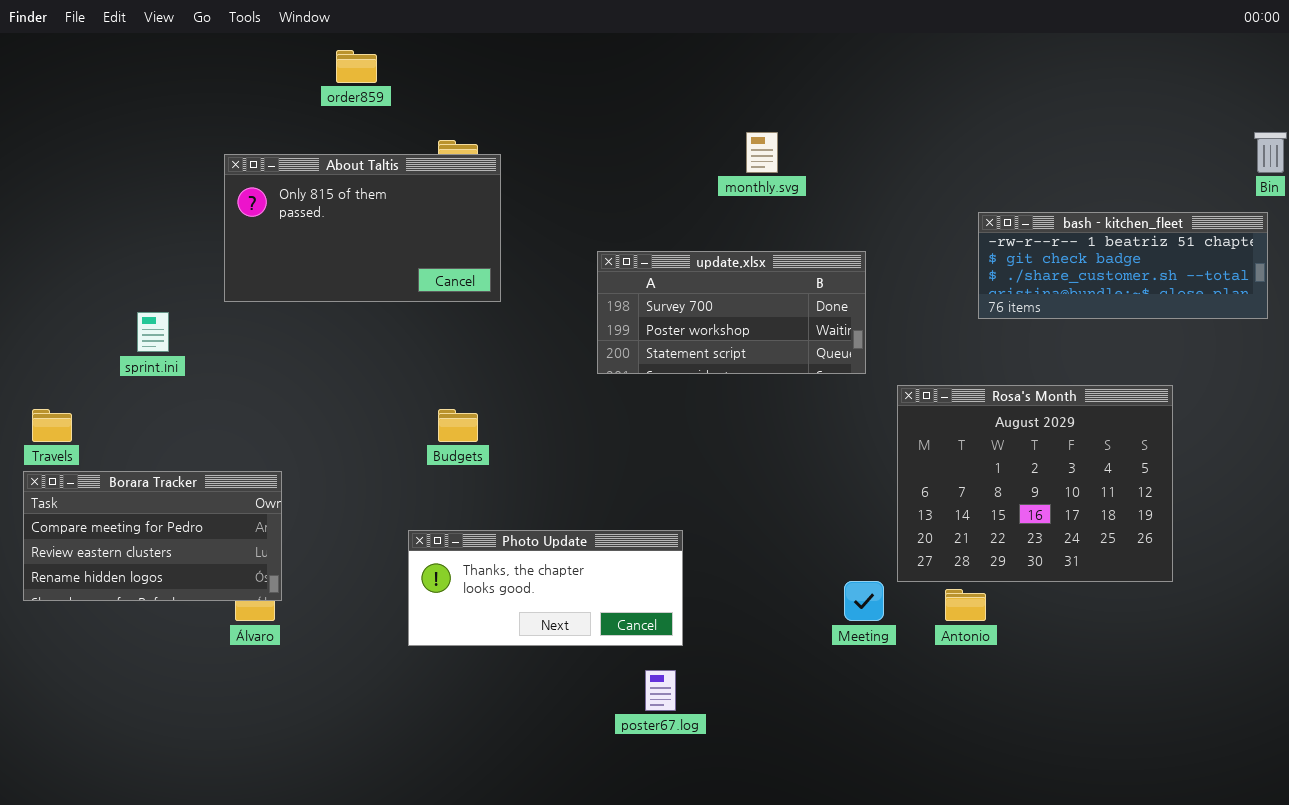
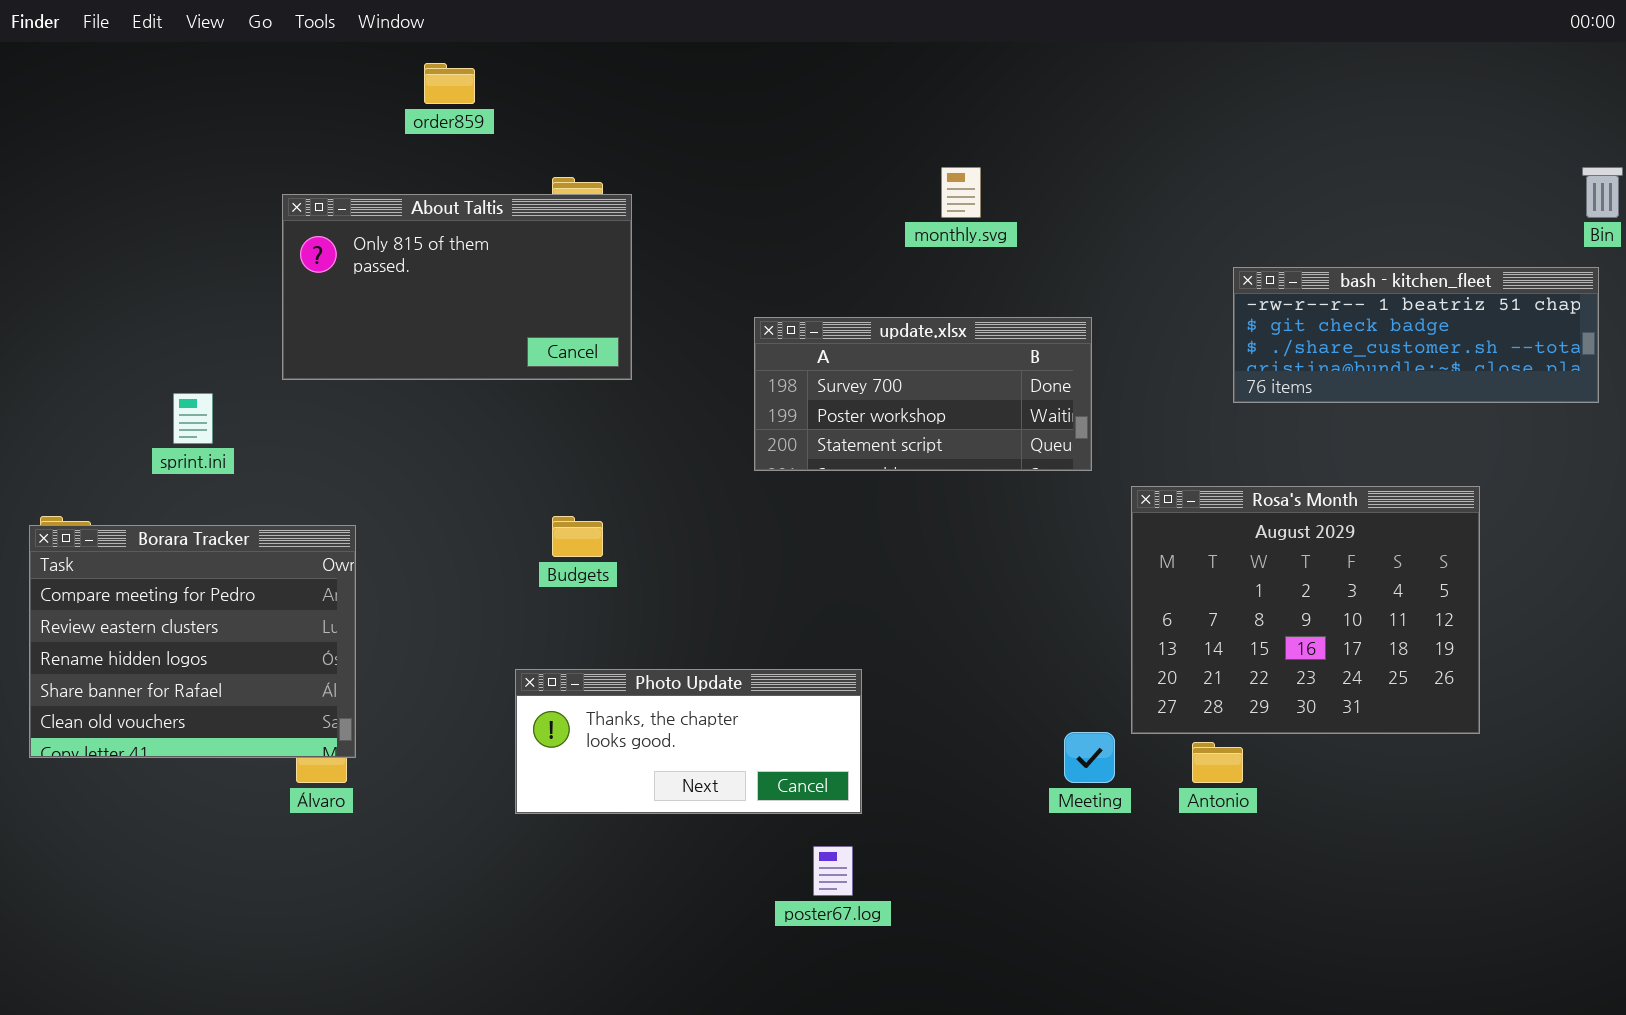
Borara Tracker: [23,471,282,601] -> [29,525,356,758], resized

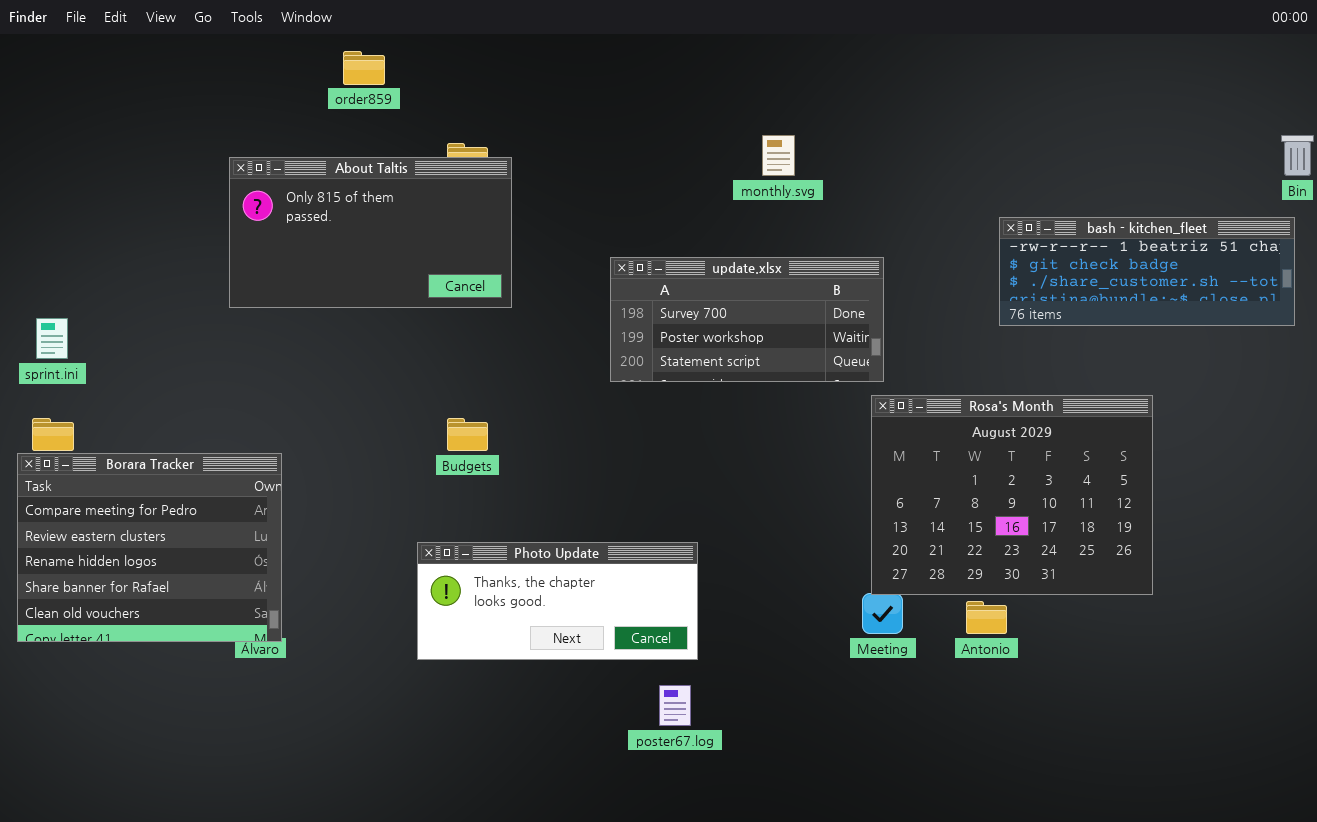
sprint.ini: [173,393,213,444] -> [36,318,68,359], moved
Rosa's Month: [1131,486,1480,734] -> [871,395,1153,595], moved
Borara Tracker: [29,525,356,758] -> [17,453,282,642], moved

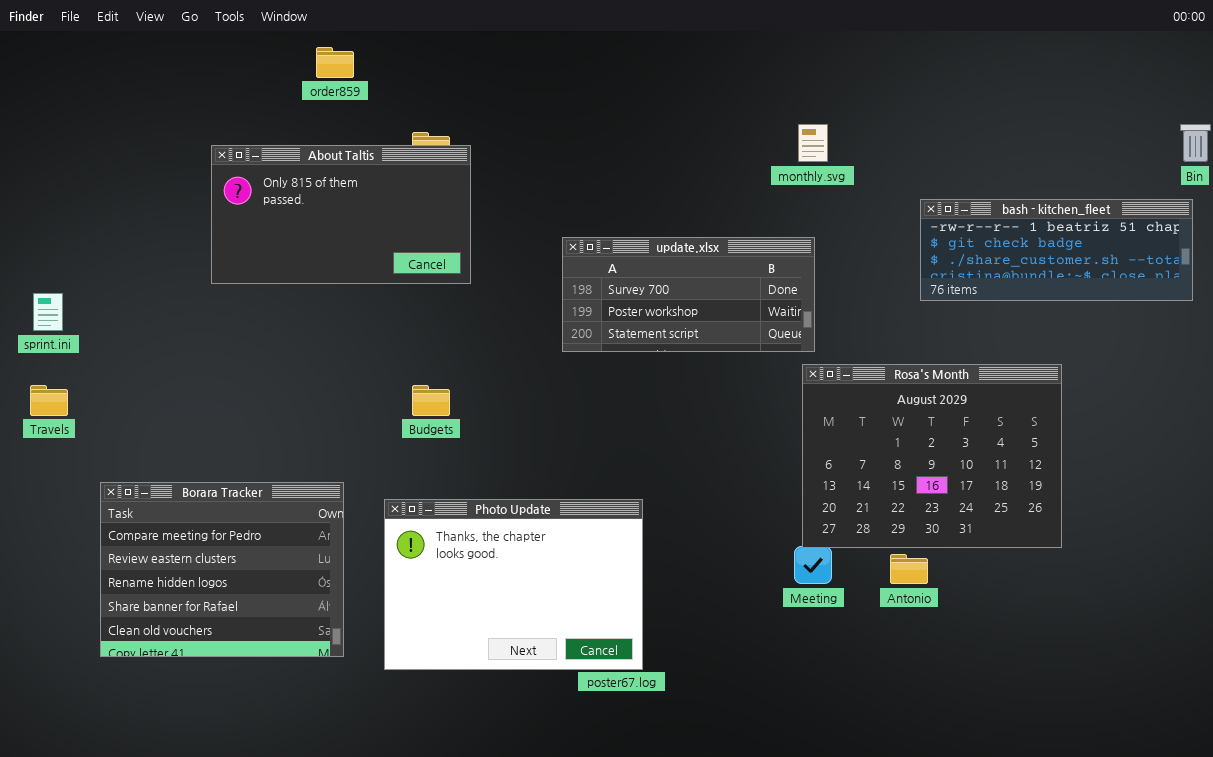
monthly.svg: [762,135,795,176] -> [798,124,828,162], moved
Borara Tracker: [17,453,282,642] -> [100,482,344,657], moved
Photo Update: [417,542,698,660] -> [384,499,643,670], resized

